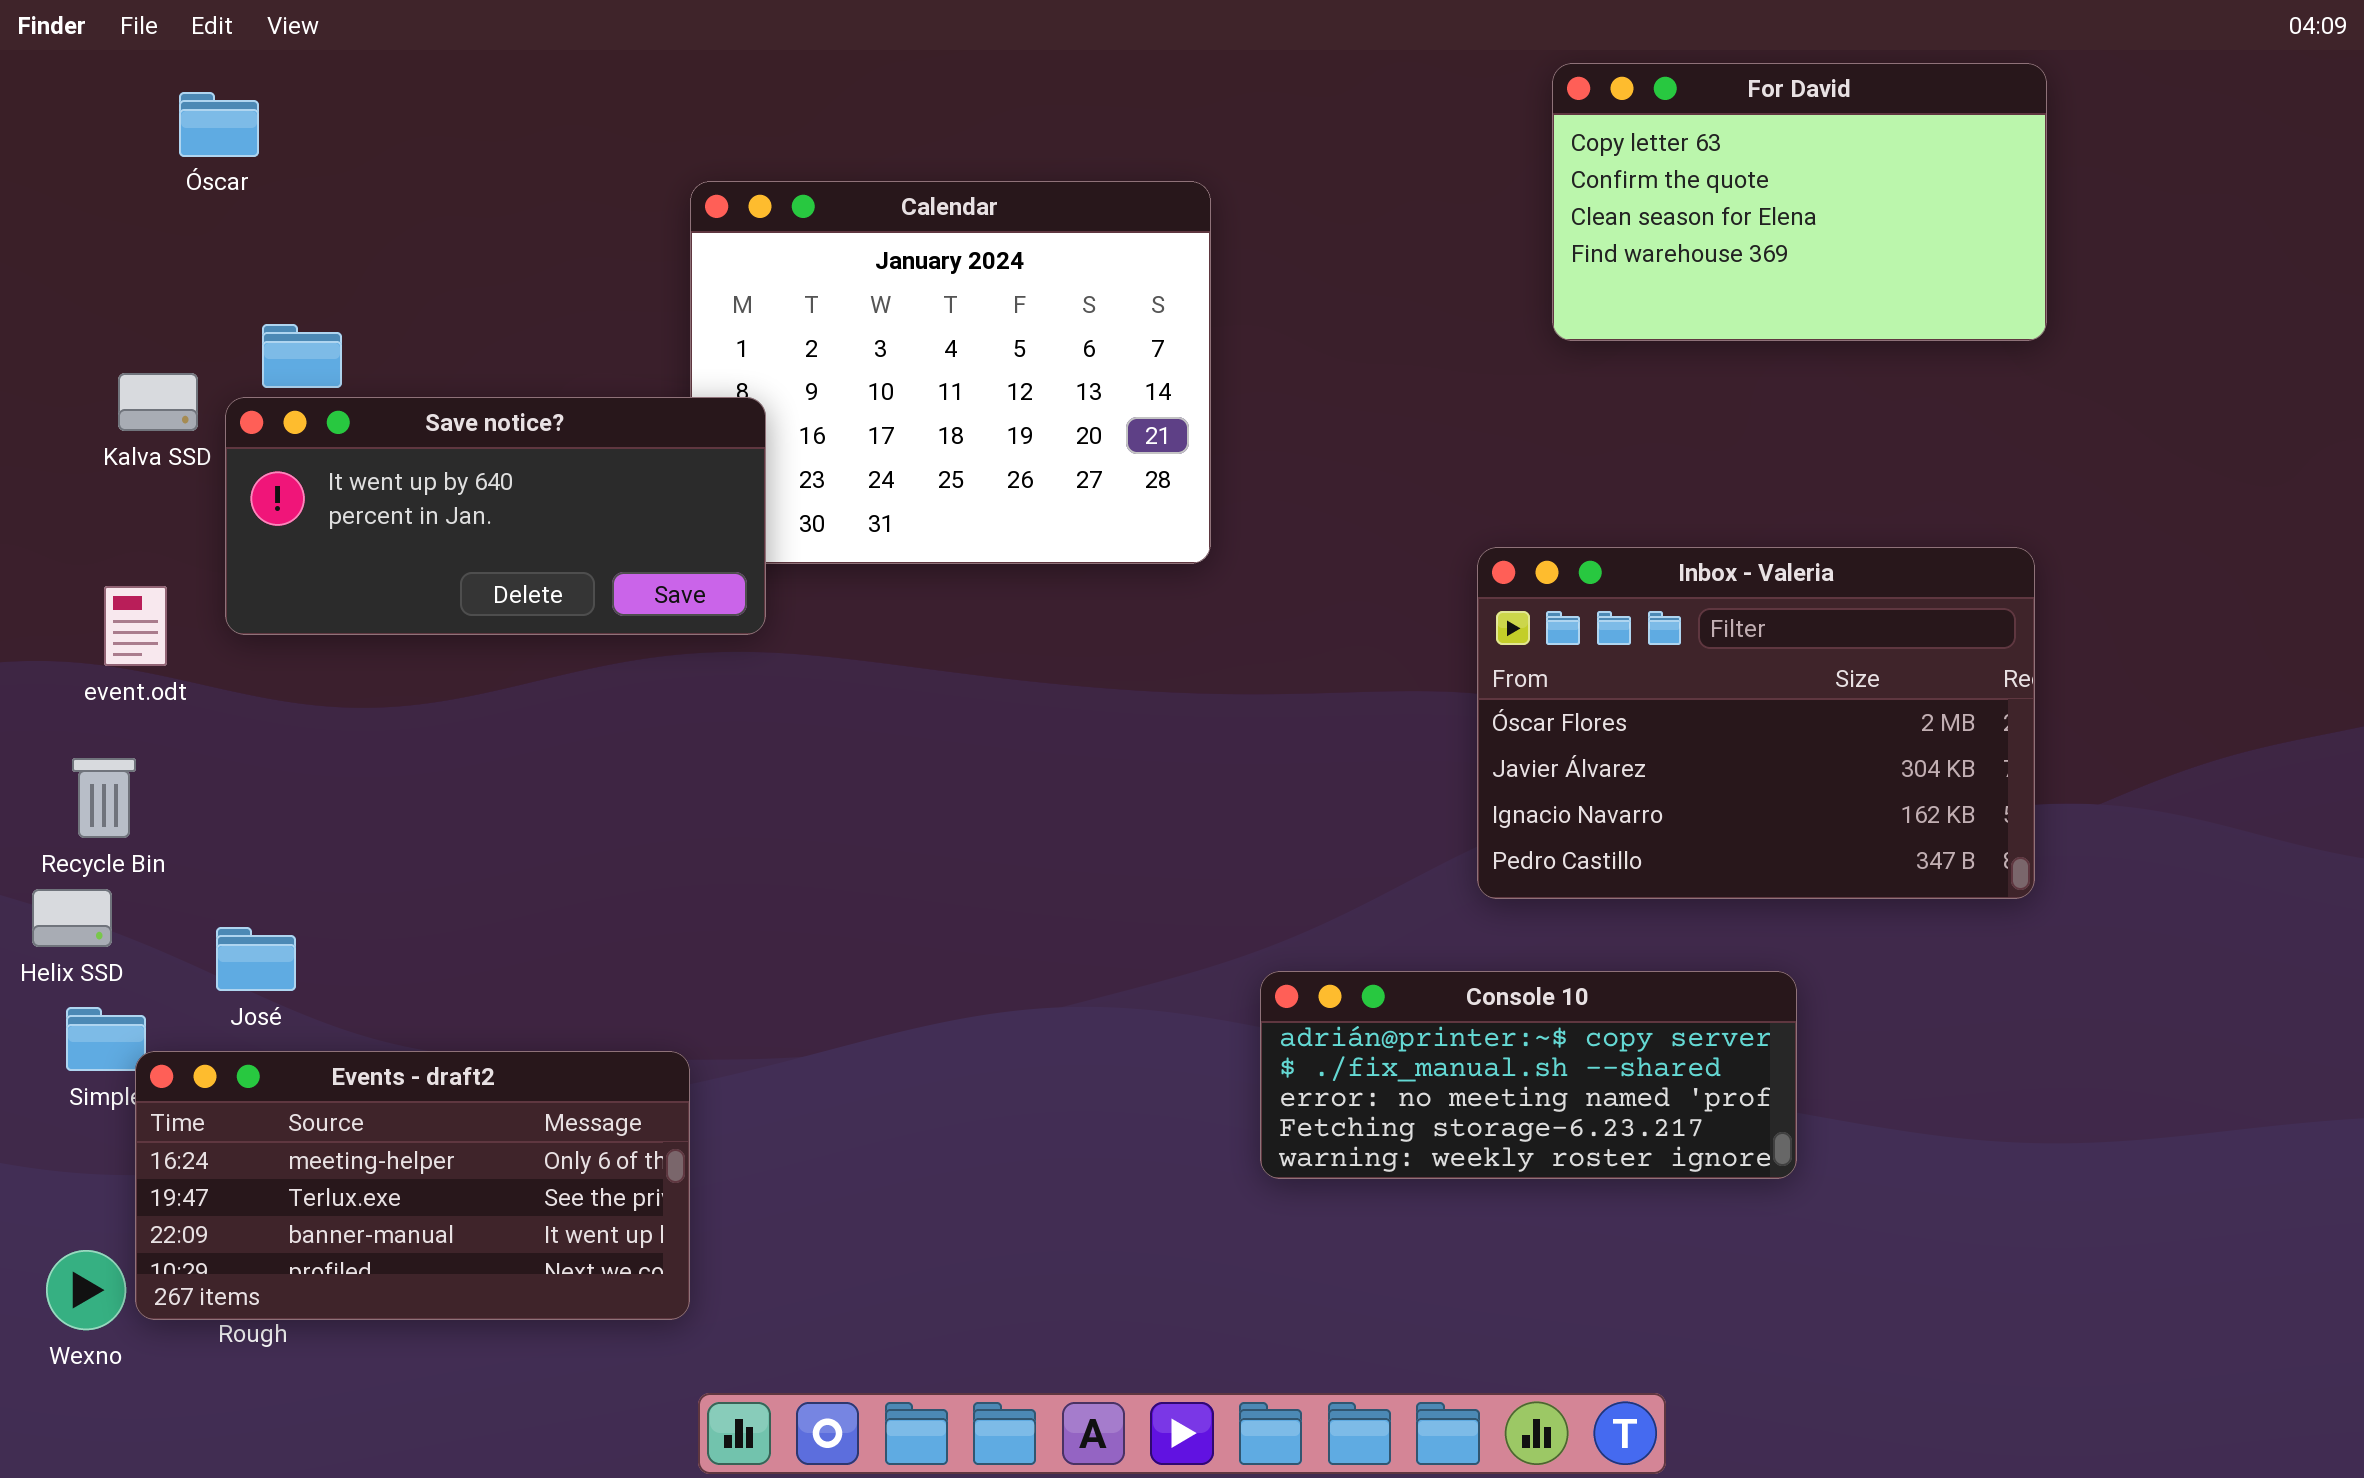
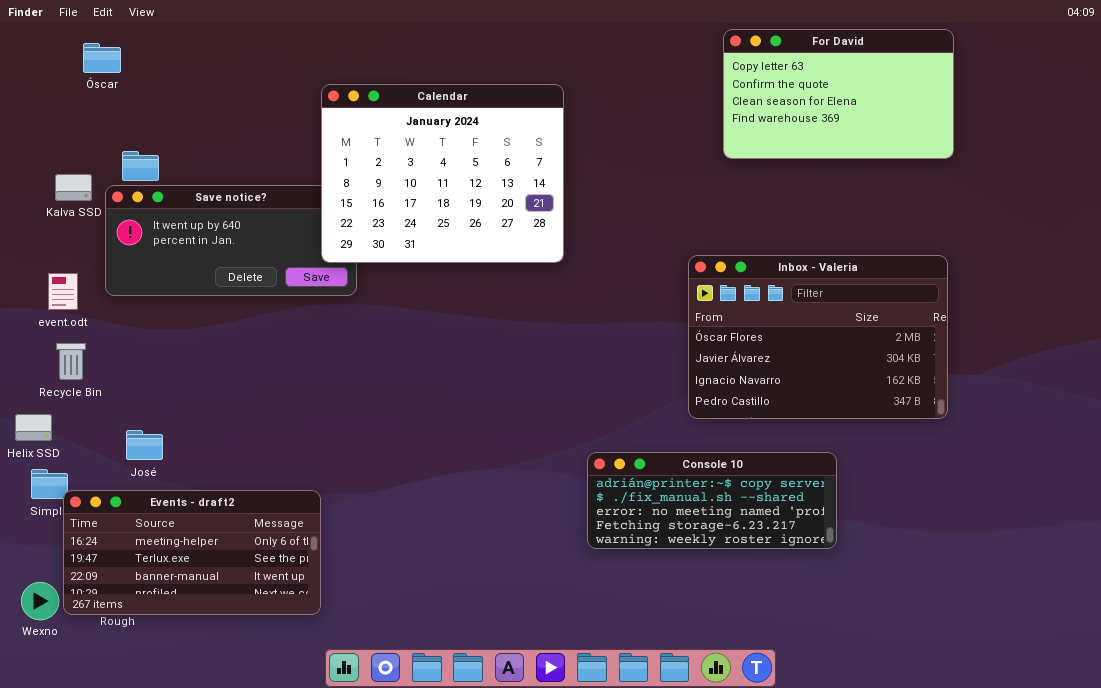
Calendar: [690,181,1211,564] -> [321,84,564,263], raised
Recycle Bin: [72,758,136,838] -> [56,343,86,380], moved
José: [216,927,296,991] -> [126,430,163,460], moved

